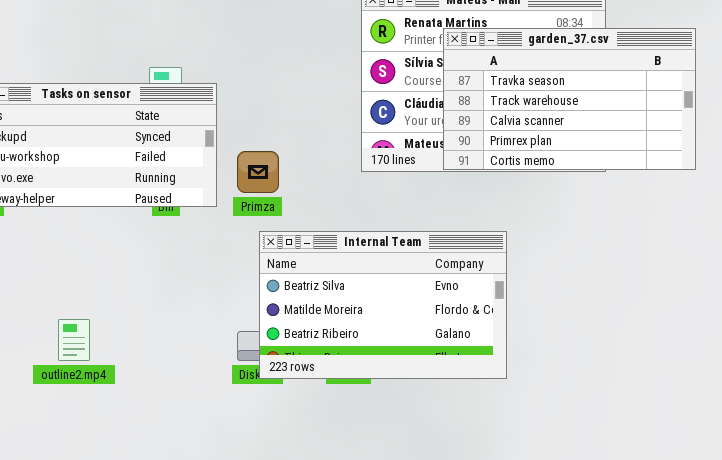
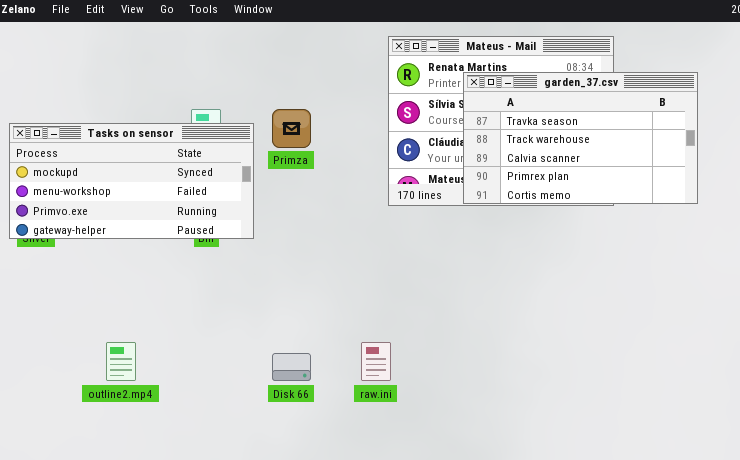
Primza: [237,151,279,193] -> [272,109,311,148], moved
Internal Team: [259,231,507,379] -> none, closed

